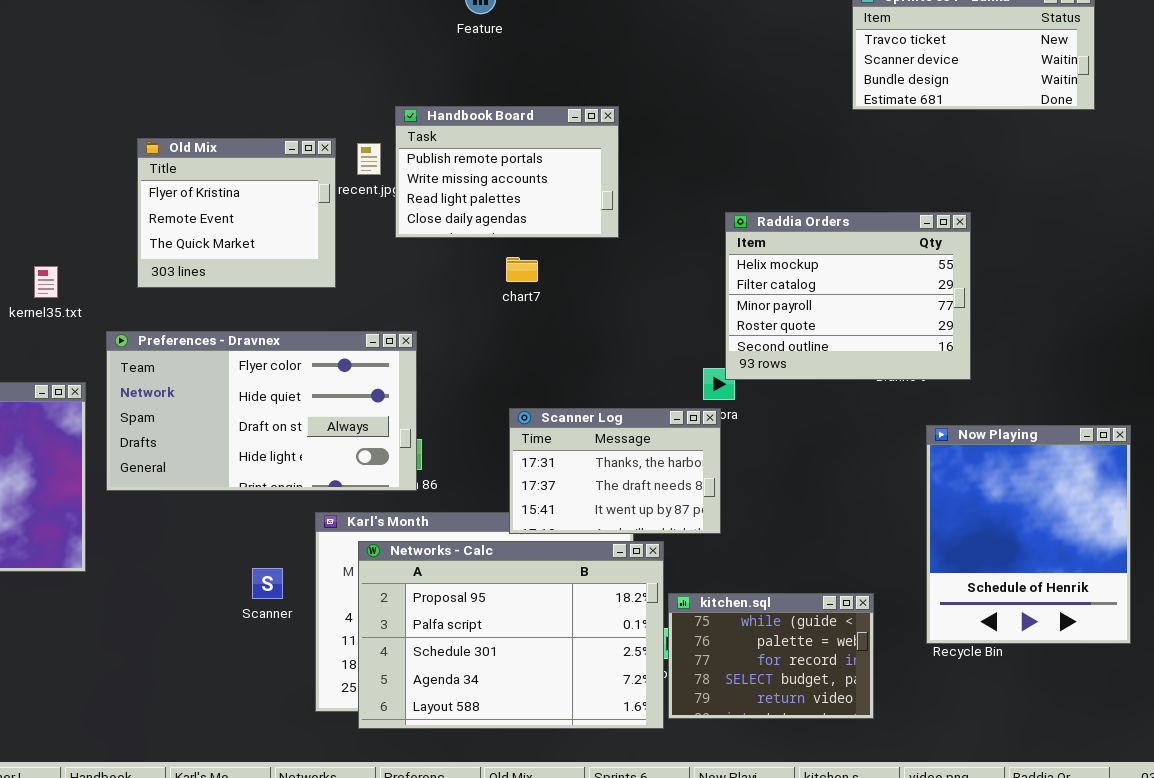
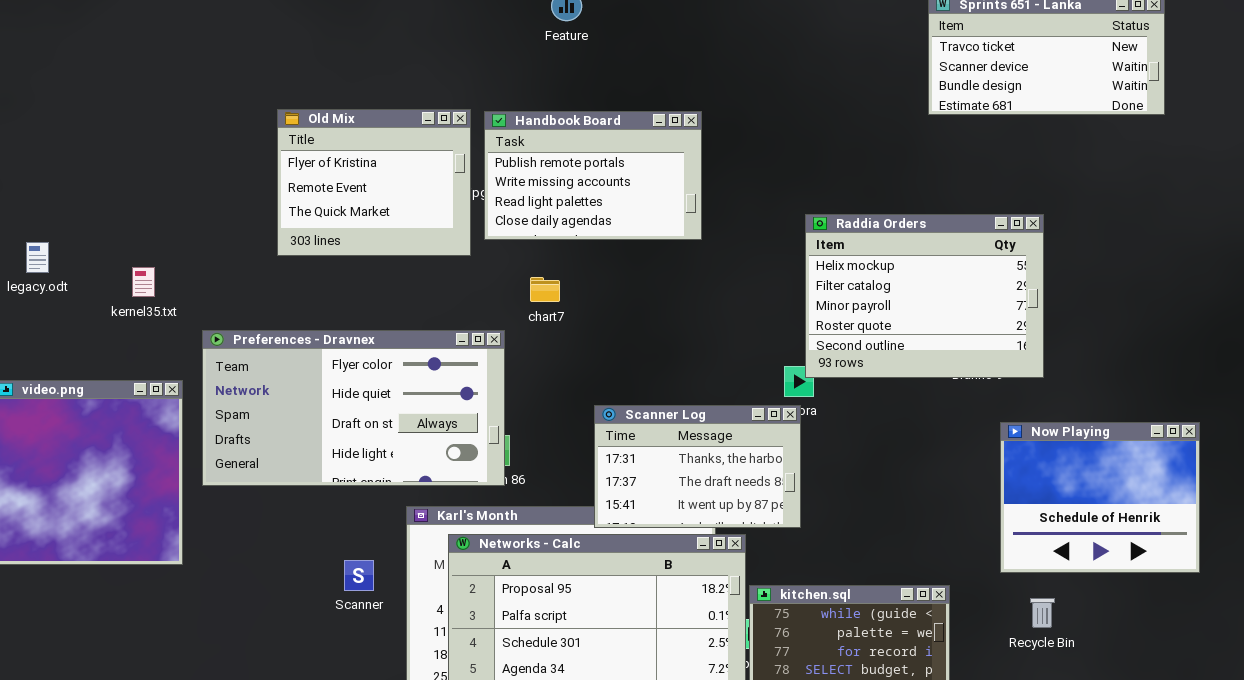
Old Mix: [137,138,336,288] -> [277,109,471,256], moved
chart7: [506,257,538,282] -> [530,277,560,302], moved
Now Playing: [926,425,1131,644] -> [1000,422,1200,573], resized

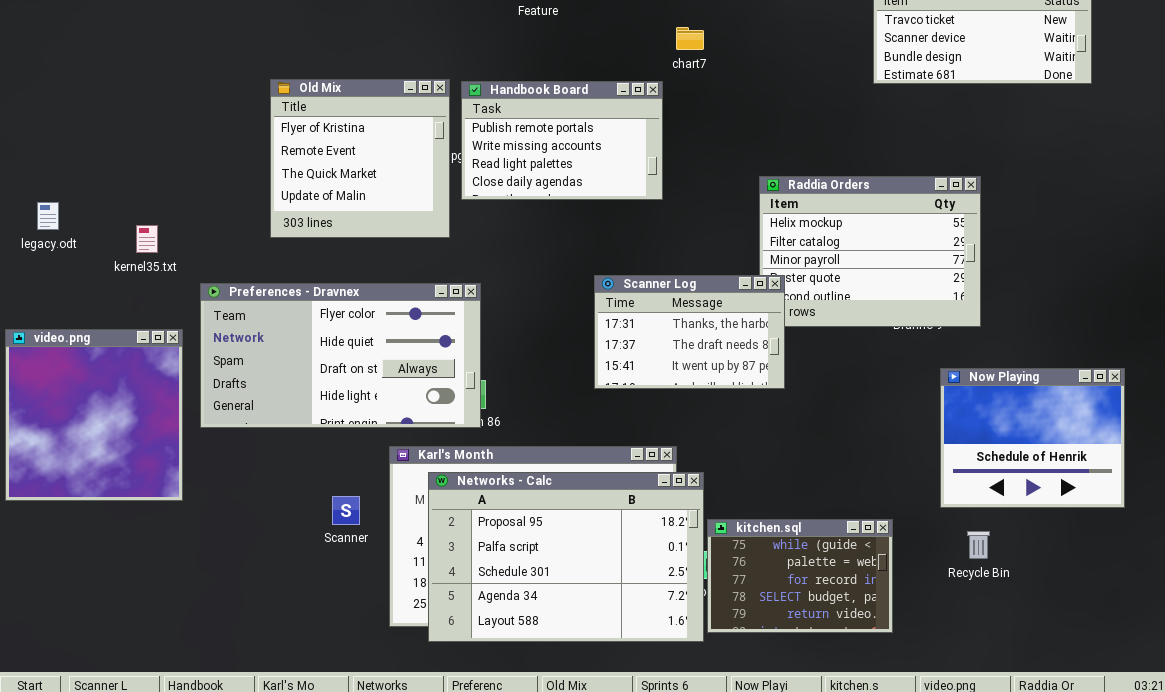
Old Mix: [277,109,471,256] -> [270,79,450,238], resized
chart7: [530,277,560,302] -> [676,27,704,50], moved
Scanner Log: [594,405,801,528] -> [594,275,785,389], moved

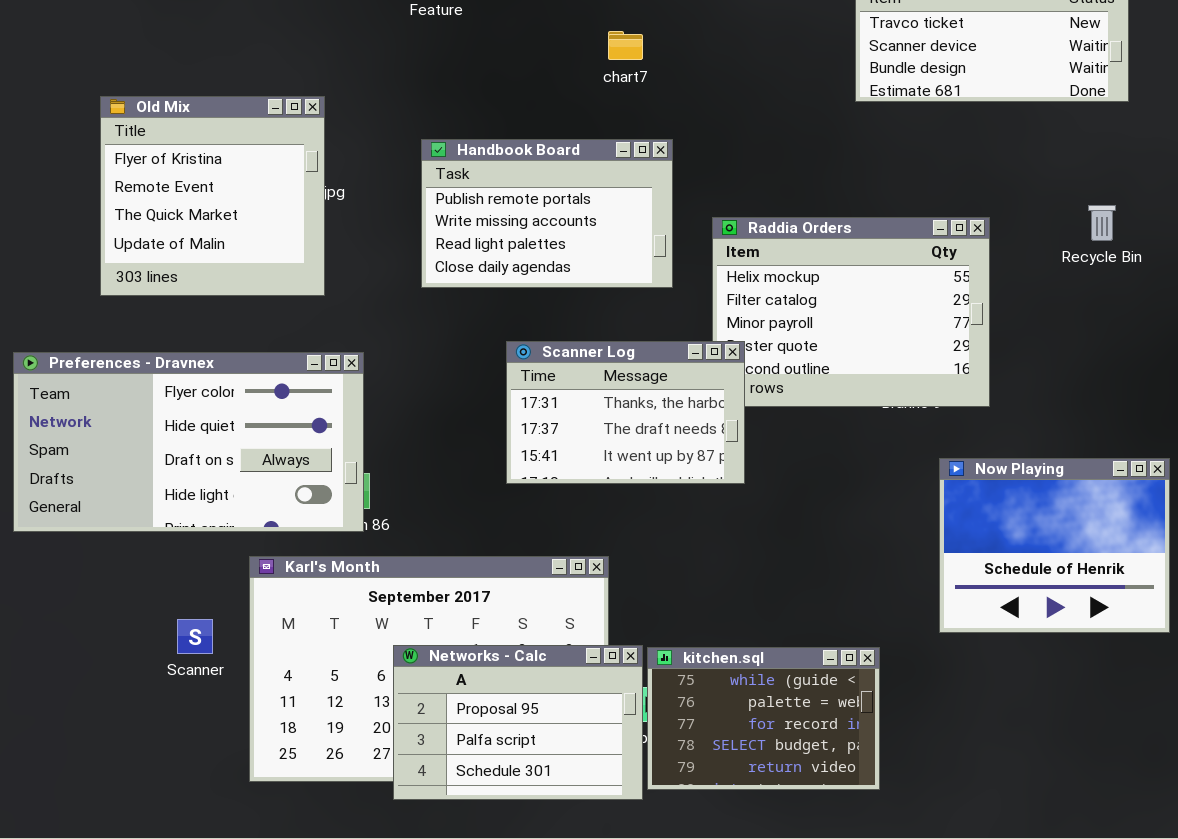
Handbook Board: [461,81,663,200] -> [421,139,673,288], moved
Networks - Calc: [428,472,704,642] -> [393,645,643,800], resized
Recycle Bin: [967,531,990,559] -> [1088,205,1116,241], moved

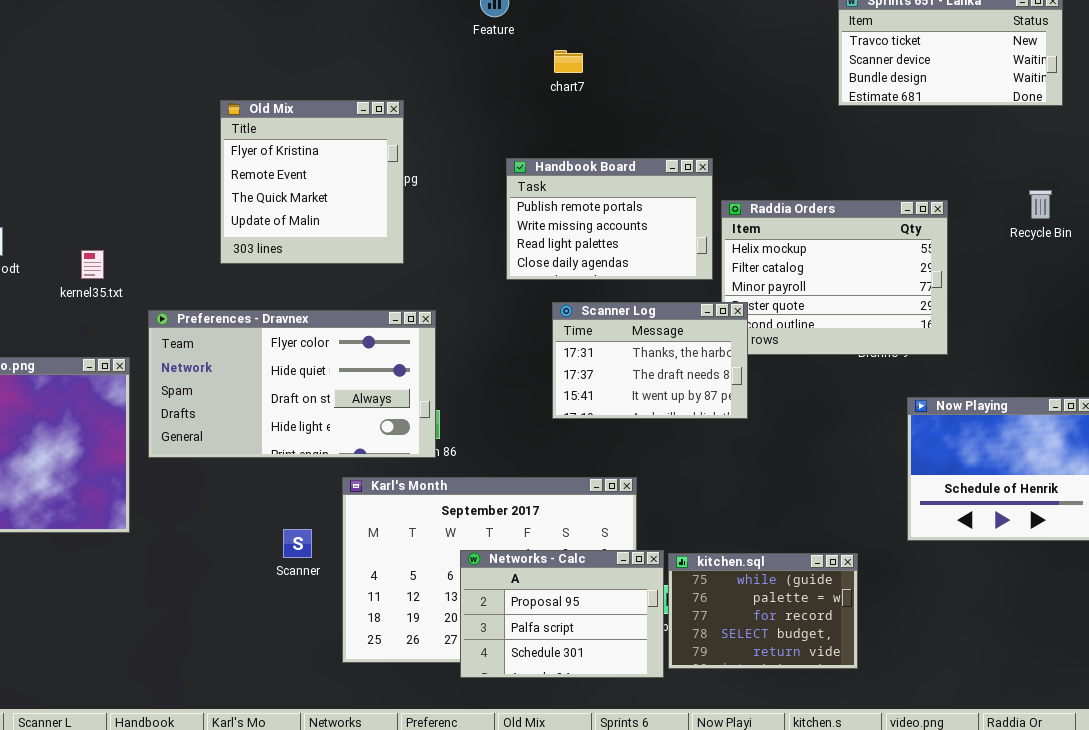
chart7: [608,31,643,60] -> [554,50,583,73], moved
Handbook Board: [421,139,673,288] -> [506,158,713,280], moved

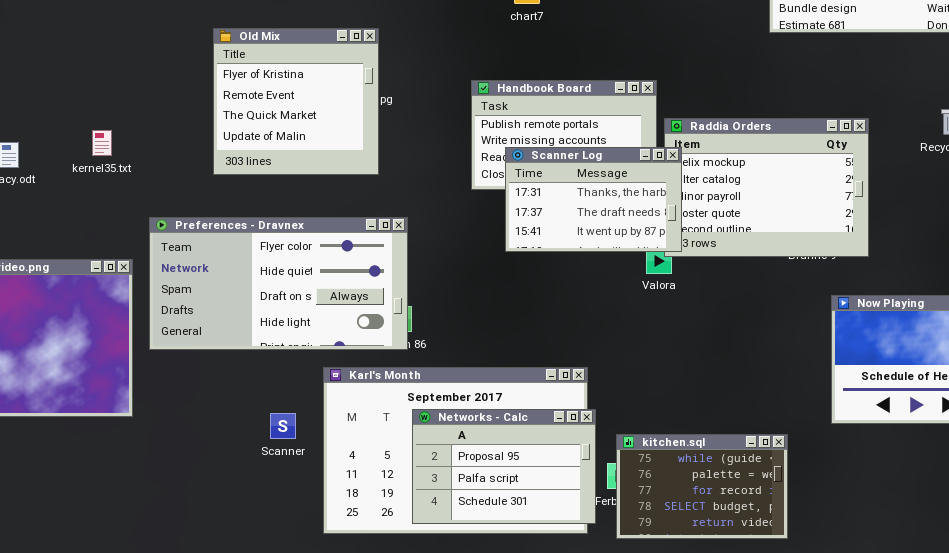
kernel35.txt: [81,250,104,279] -> [92,130,112,156], moved
Scanner Log: [552,302,748,419] -> [505,147,682,252], moved
Networks - Calc: [460,550,664,678] -> [412,409,596,524], moved

